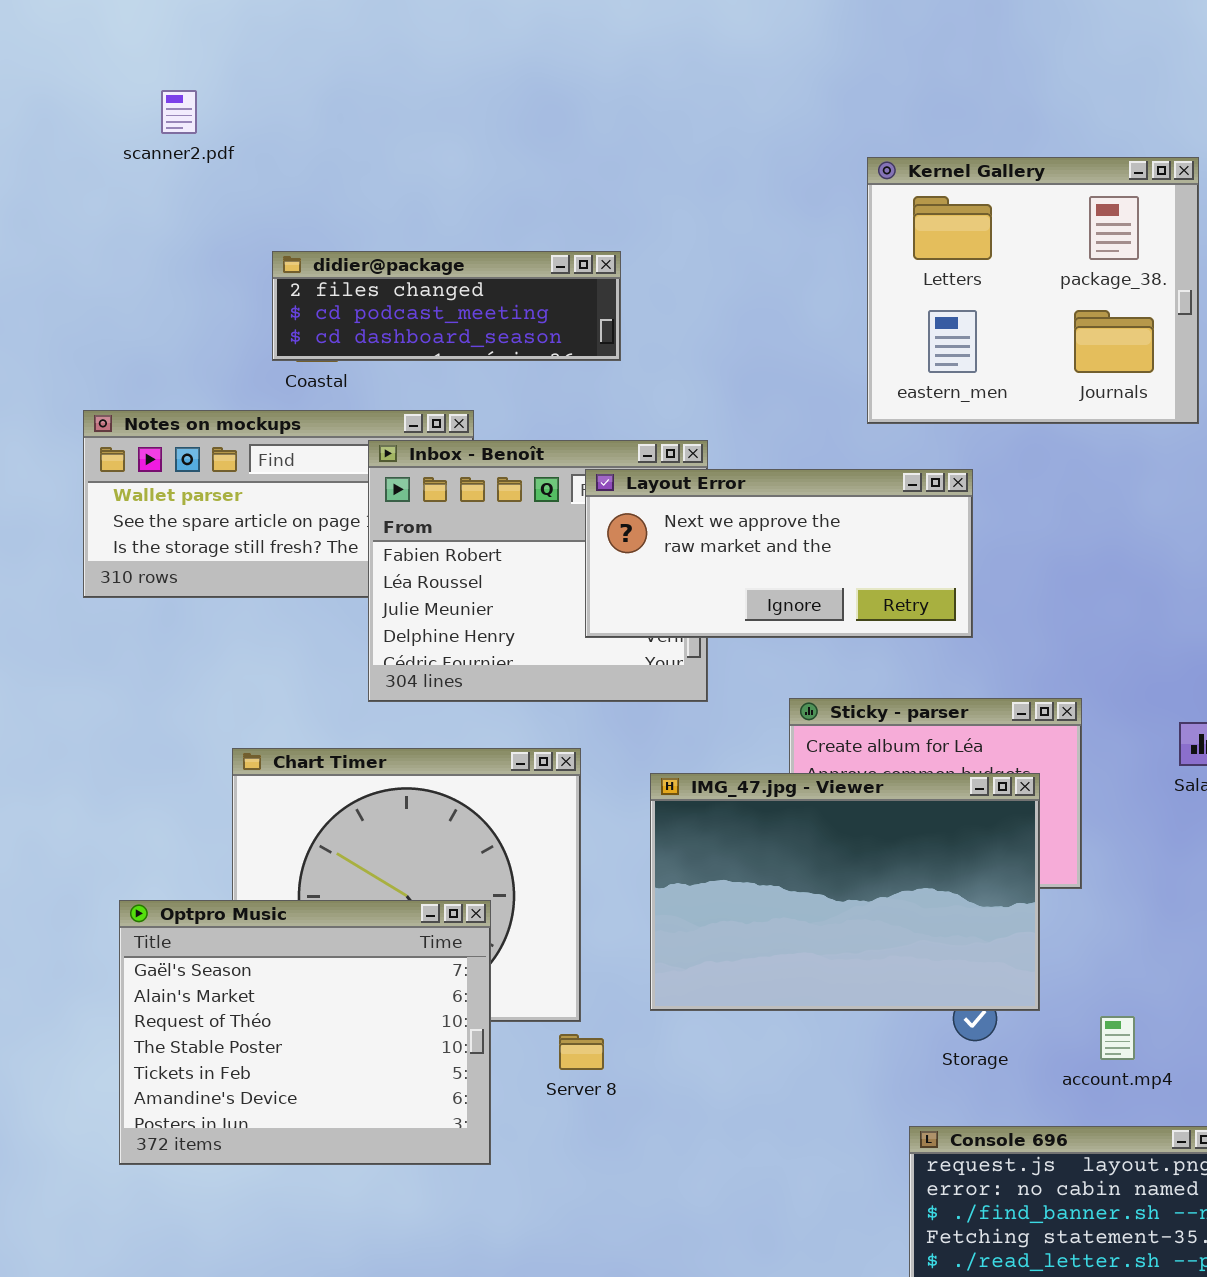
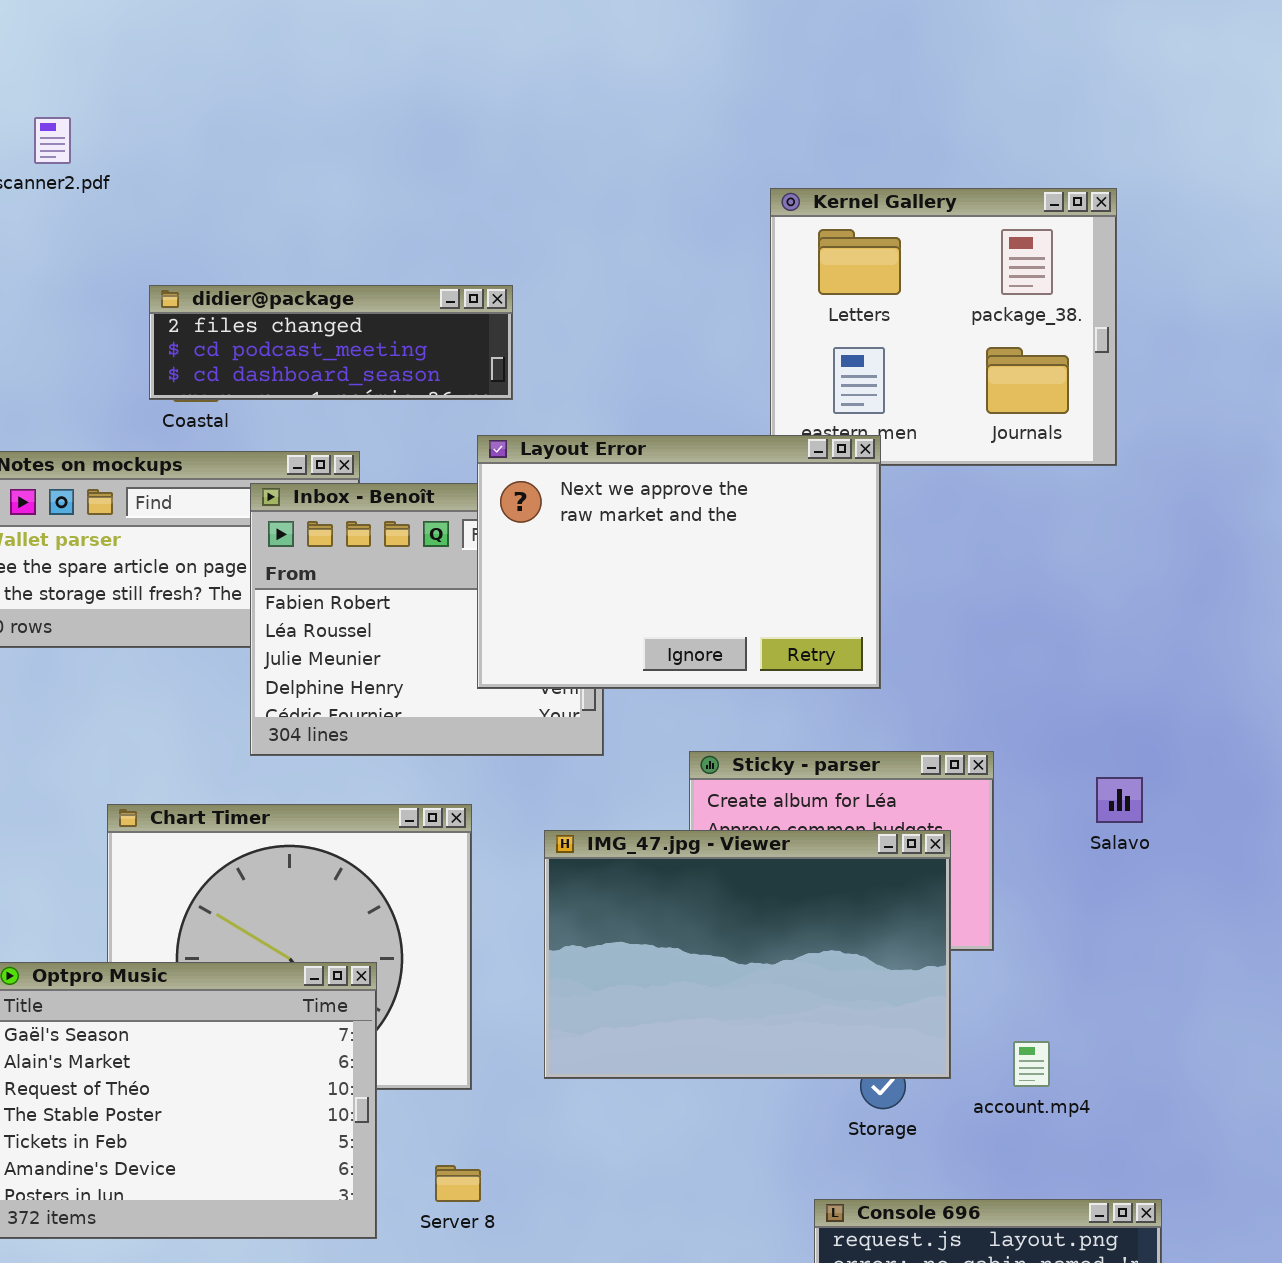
Layout Error: [585,469,973,638] -> [477,435,881,689], resized
account.mp4: [1100,1016,1135,1060] -> [1013,1041,1050,1087], moved
Server 8: [559,1034,604,1070] -> [435,1165,481,1202], moved

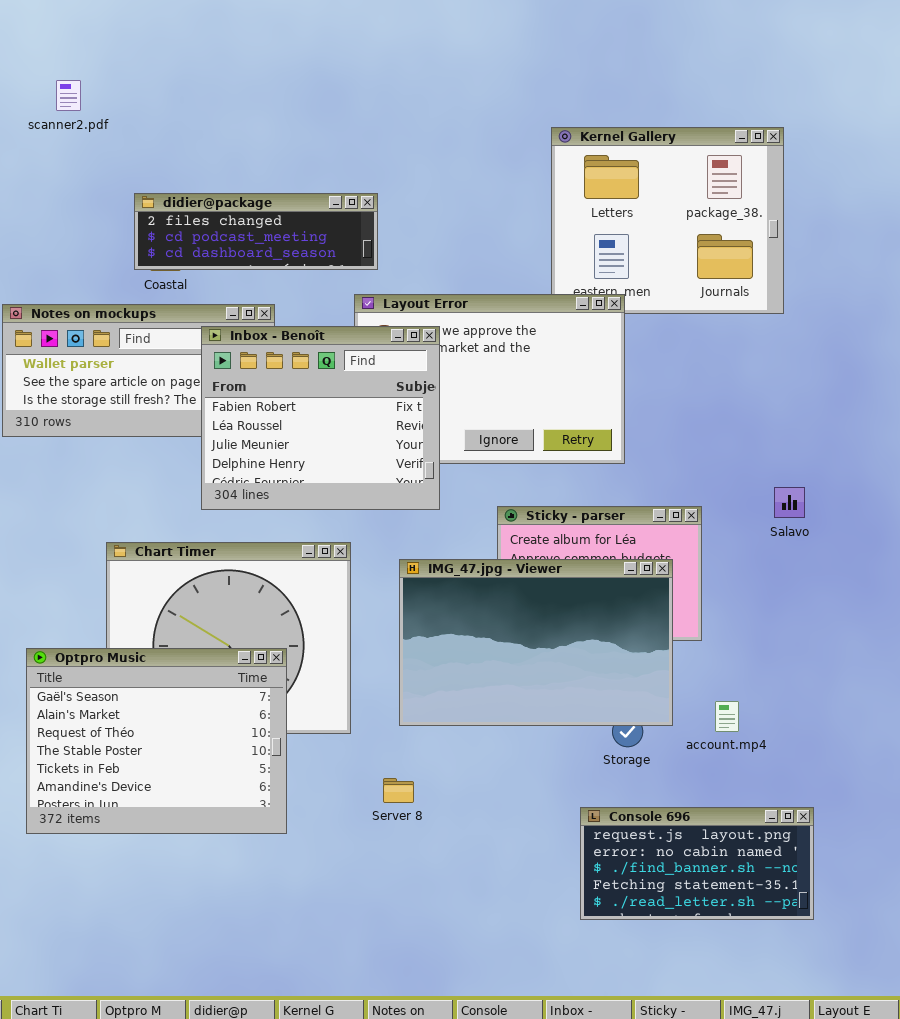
Inbox - Benoît: [250,483,604,756] -> [201,326,440,510], raised
Salavo: [1096,777,1143,823] -> [774,487,805,518], moved
Server 8: [435,1165,481,1202] -> [383,778,414,803], moved

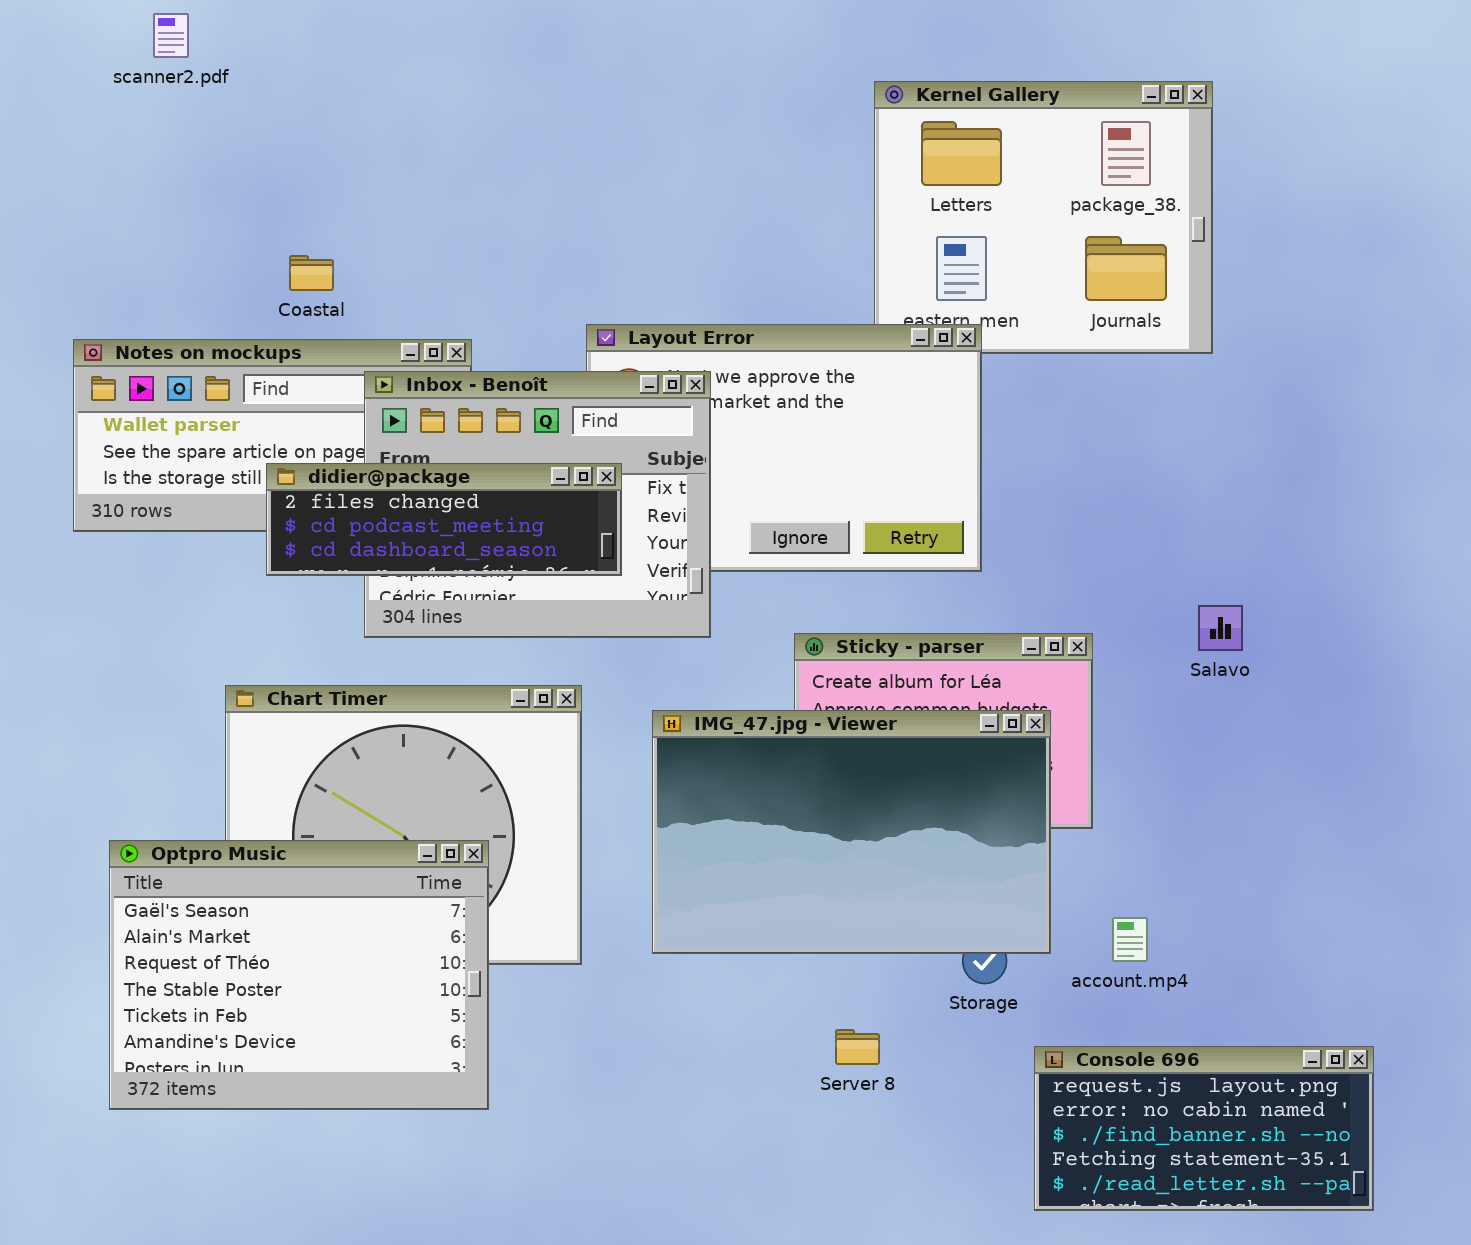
didier@package: [134,193,378,270] -> [266,463,622,576], moved
Server 8: [383,778,414,803] -> [835,1029,880,1065], moved
Console 696: [580,807,814,920] -> [1034,1046,1374,1211], moved

